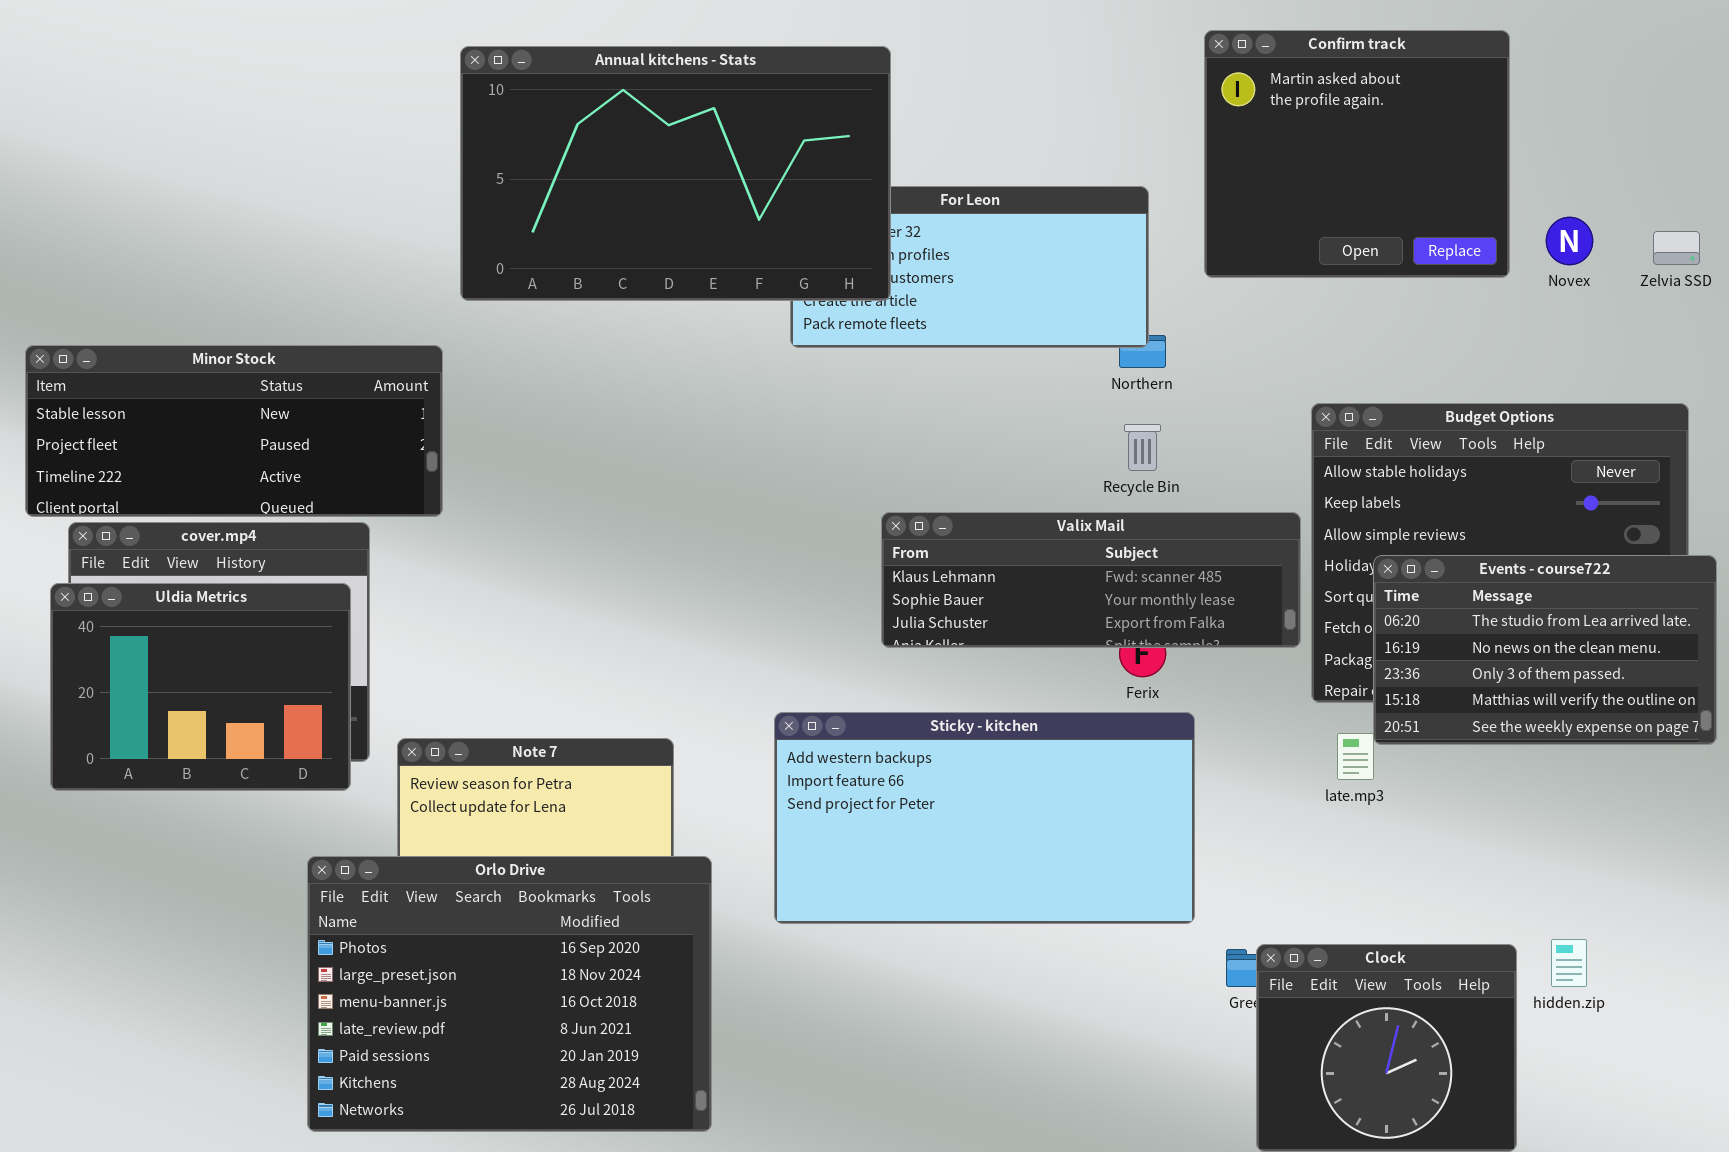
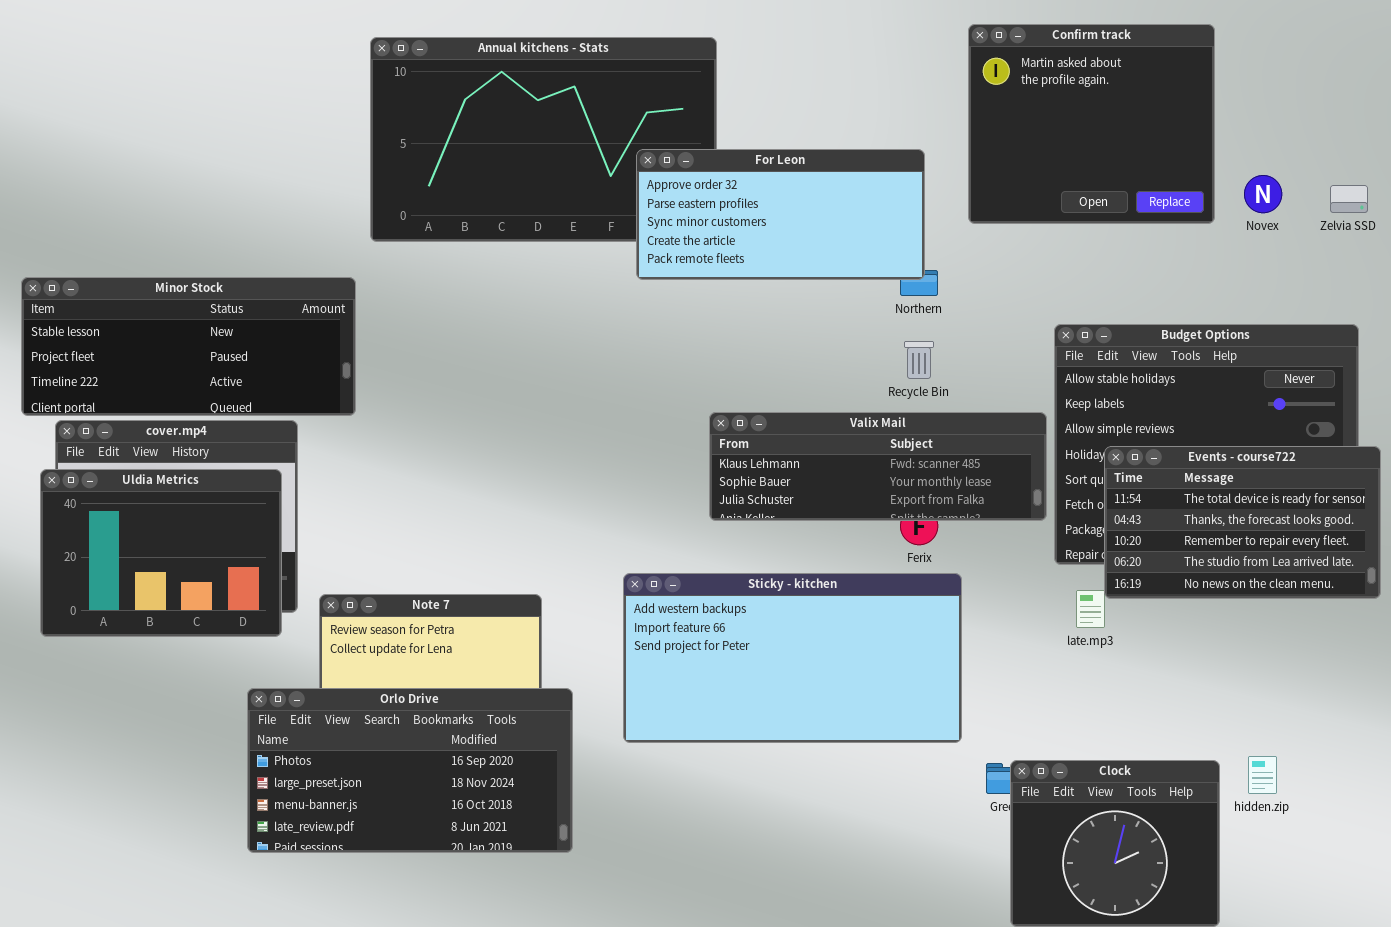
For Leon: [790,186,1149,348] -> [636,149,925,280], raised
Events - course722: [1373,555,1717,745] -> [1104,446,1381,599], scrolled up 3 rows
Orlo Drive: [307,856,712,1132] -> [247,688,573,853], resized

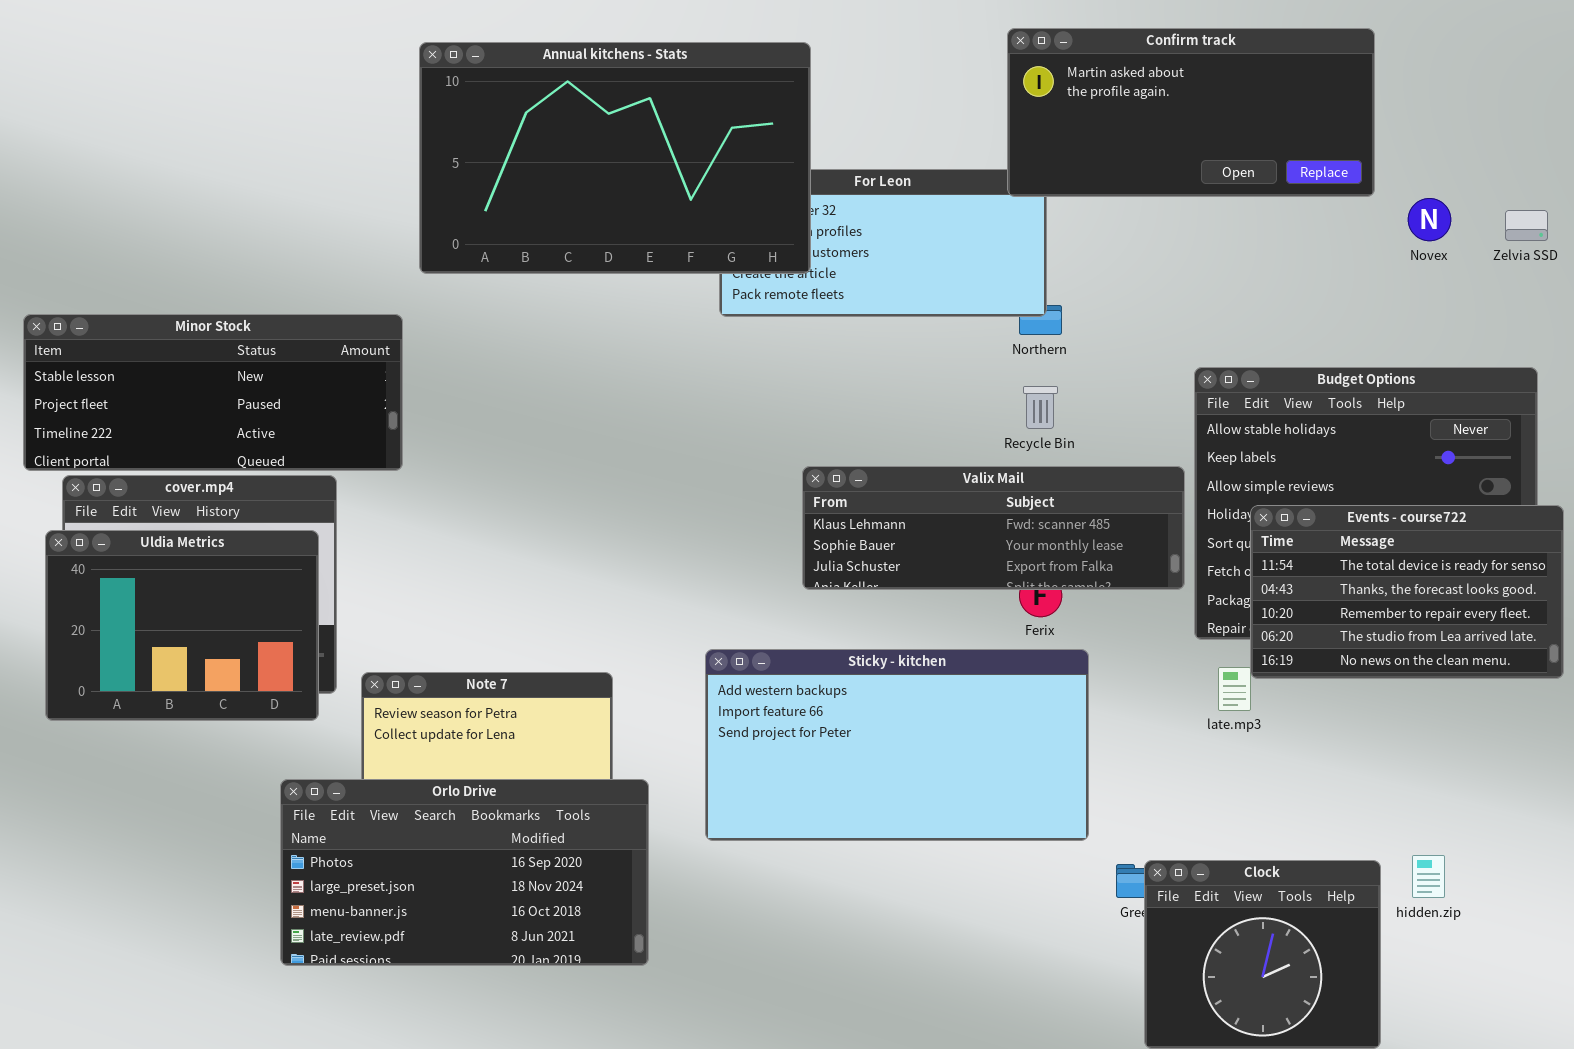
Confirm track: [968,24,1215,224] -> [1007,28,1375,197], resized
Annual kitchens - Stats: [370,37,717,242] -> [419,42,811,274], raised

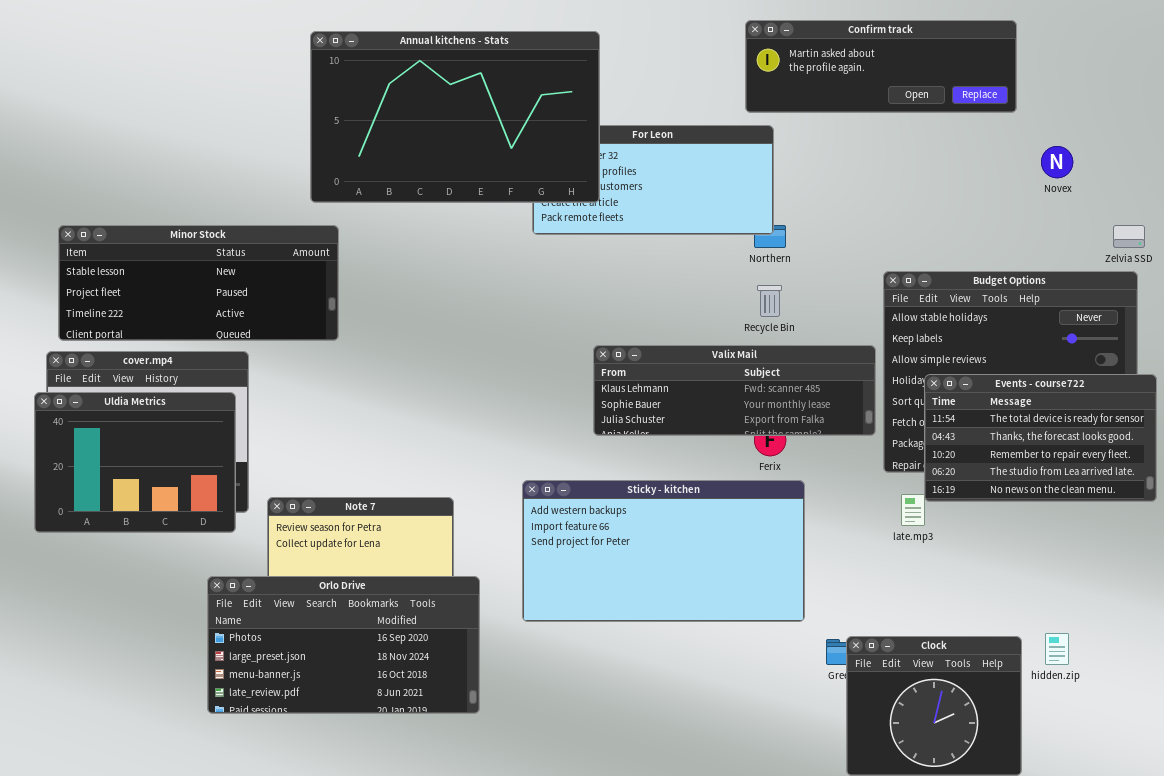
Confirm track: [1007,28,1375,197] -> [745,20,1017,113], resized
Zelvia SSD: [1505,210,1548,241] -> [1113,225,1145,248], moved
Minor Stock: [23,314,403,471] -> [58,225,339,341], moved

